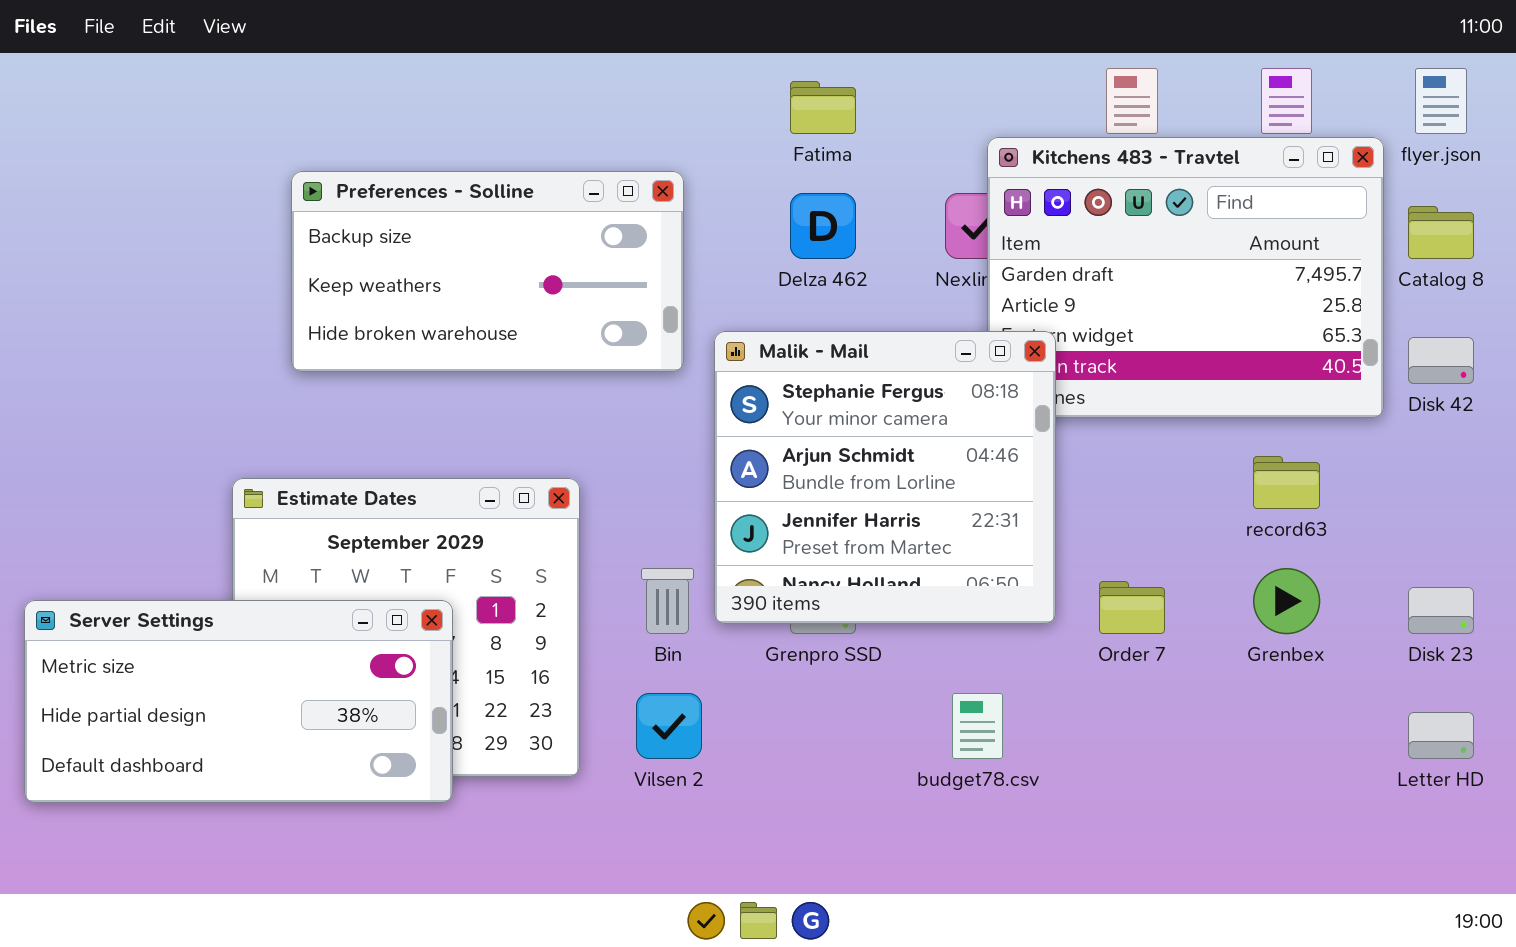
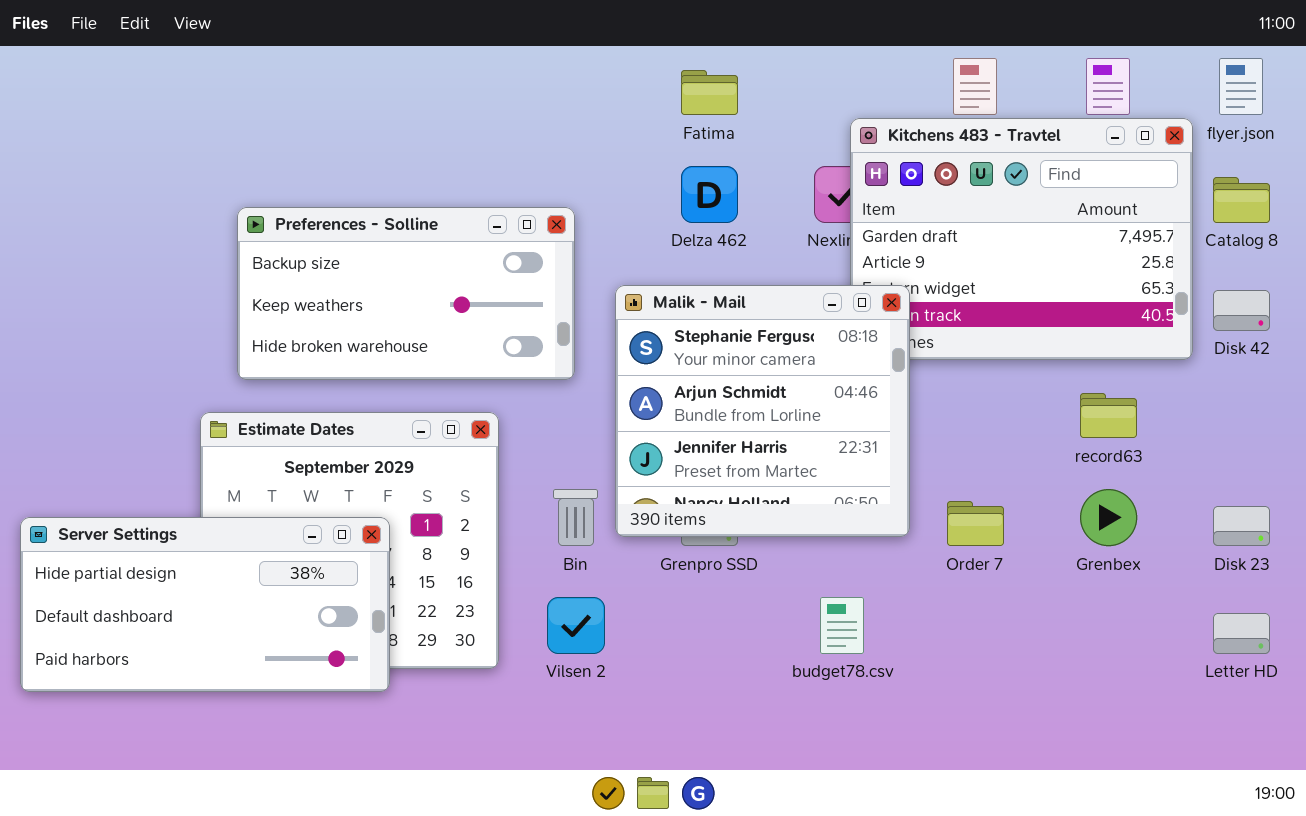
Preferences - Solline: [291,171,684,372] -> [237,207,575,380], moved
Server Settings: [24,600,453,803] -> [20,517,390,692], scrolled down 1 row

